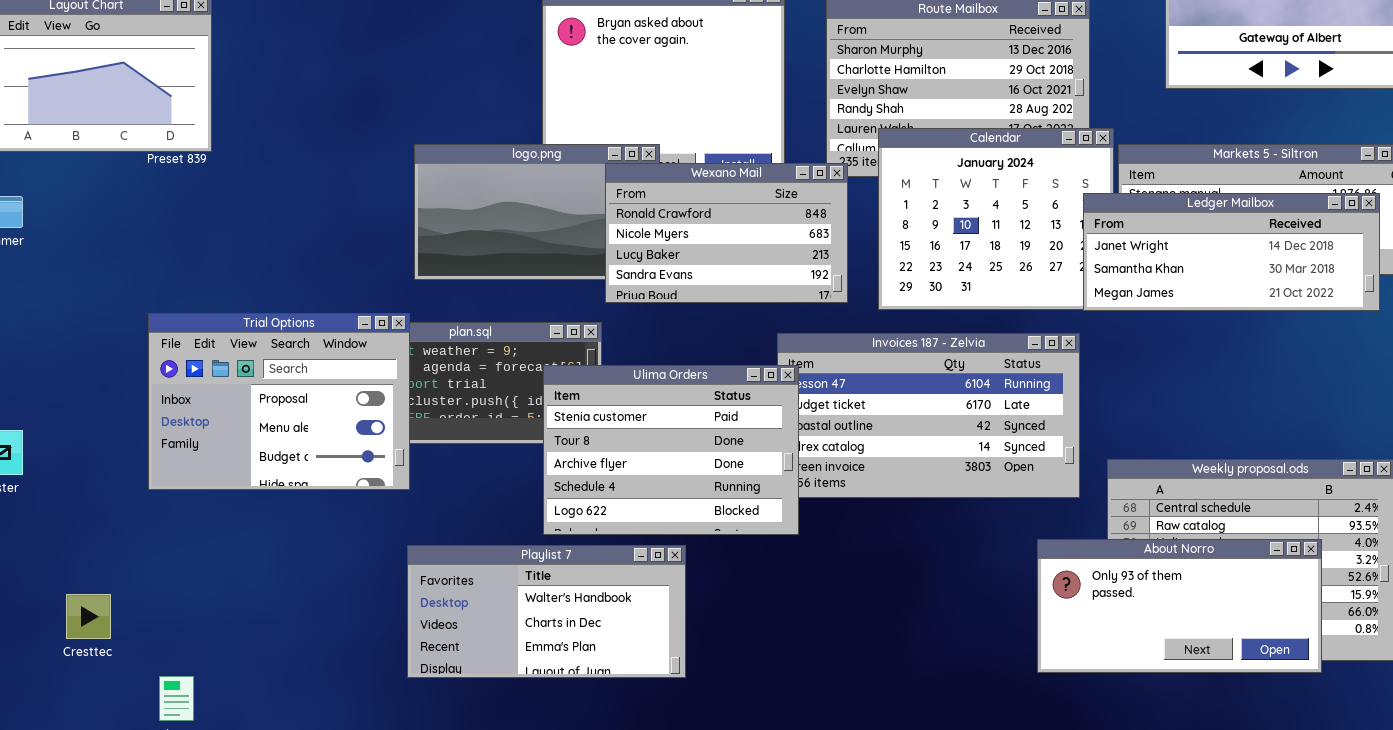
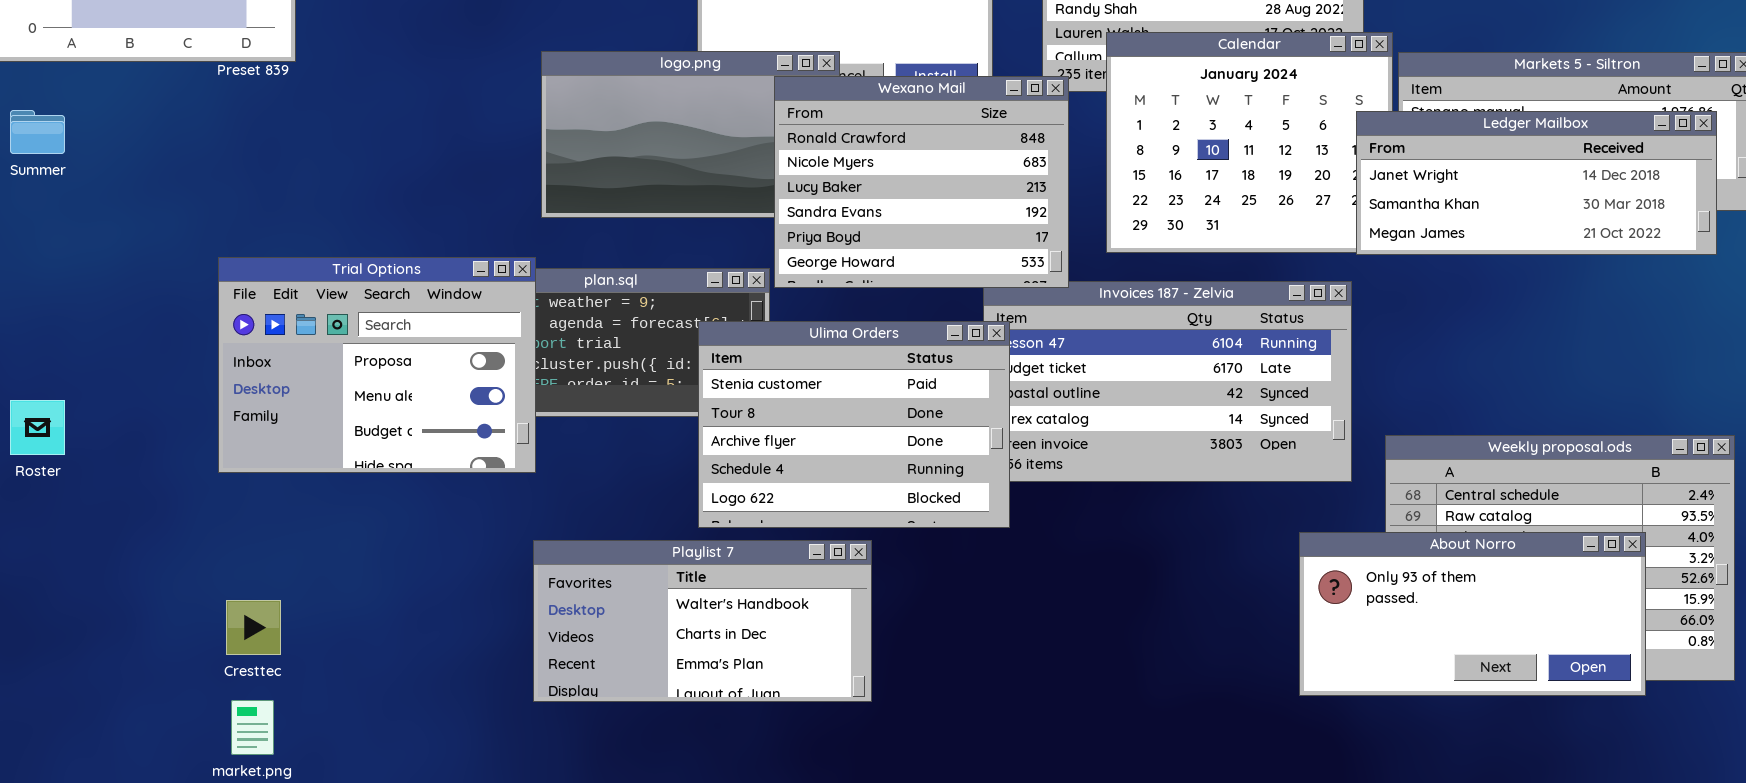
Wexano Mail: [605,163,848,303] -> [774,76,1069,288], resized
Cresttec: [66,594,111,639] -> [226,600,281,655], moved

